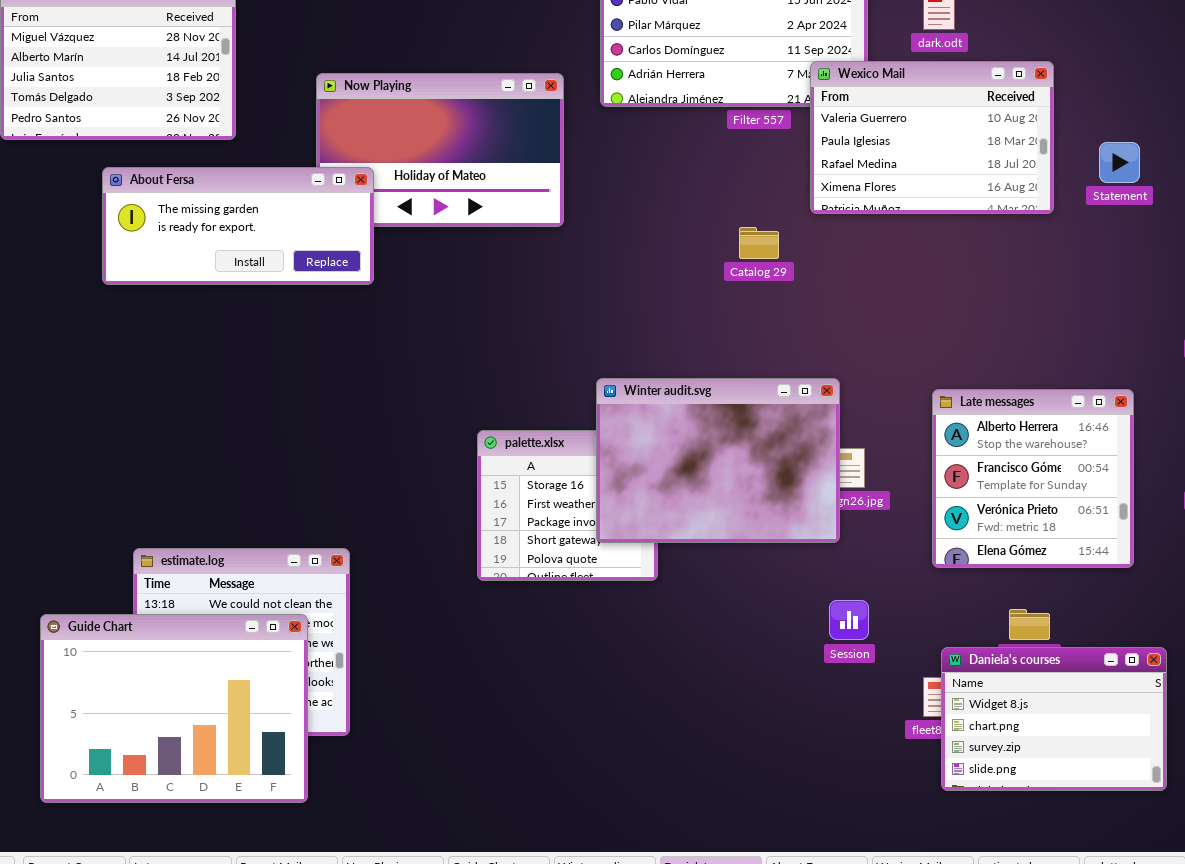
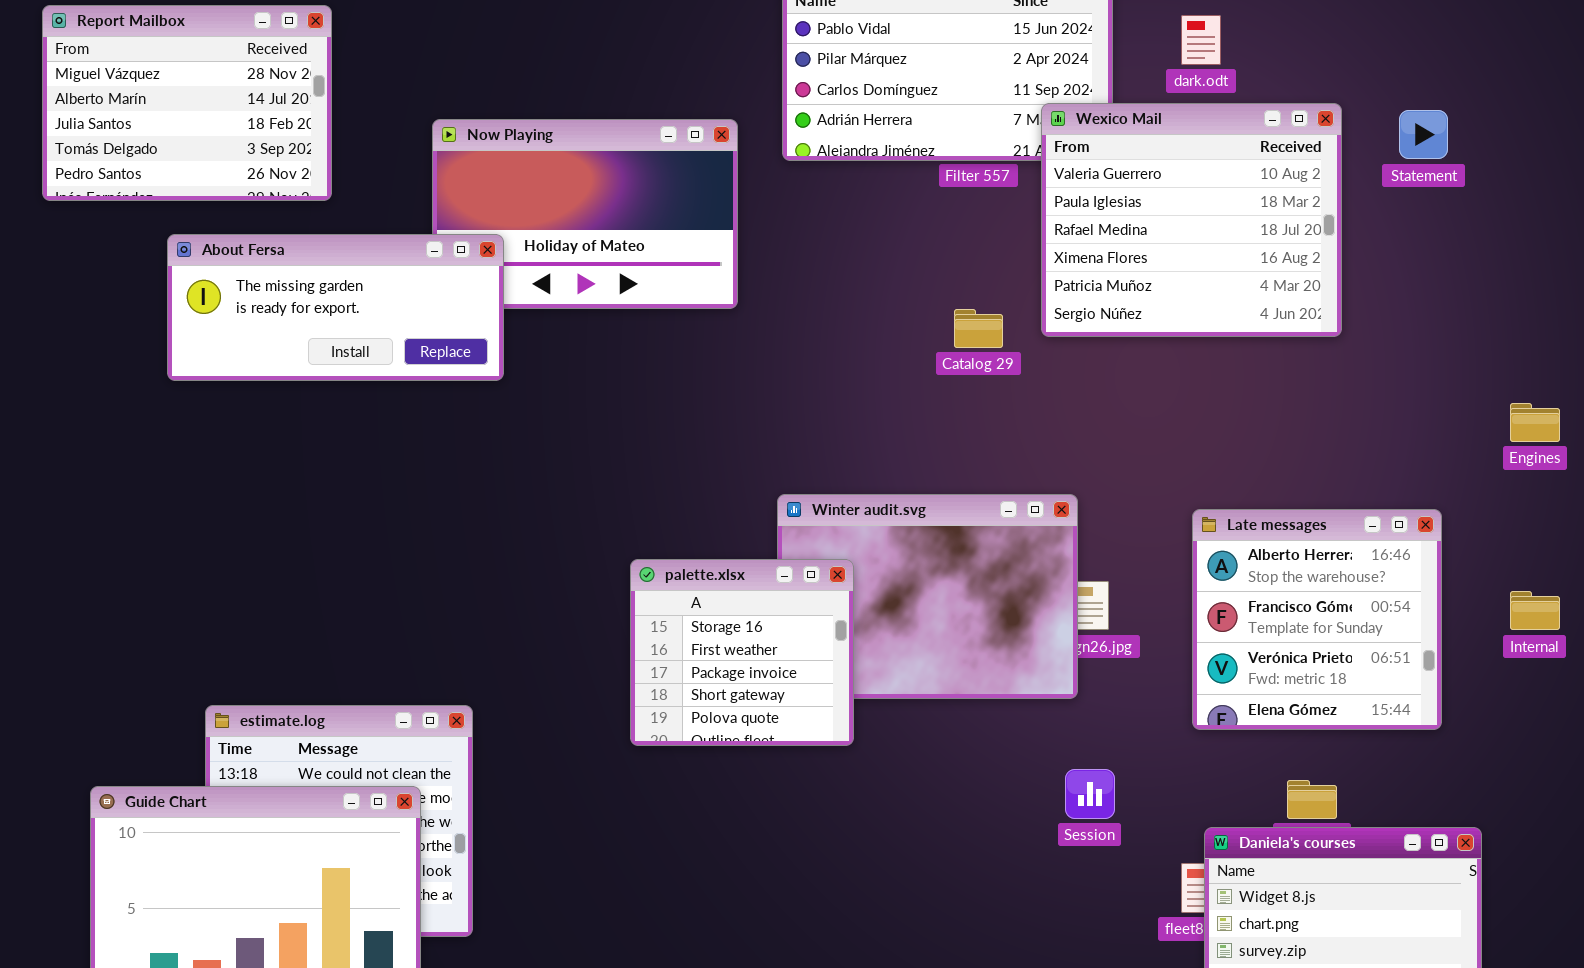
Wexico Mail: [810,61,1054,214] -> [1041,103,1342,337], resized
Statement: [1099,142,1140,183] -> [1399,110,1448,159], moved
palette.xlsx: [477,430,658,581] -> [630,559,854,746], raised

